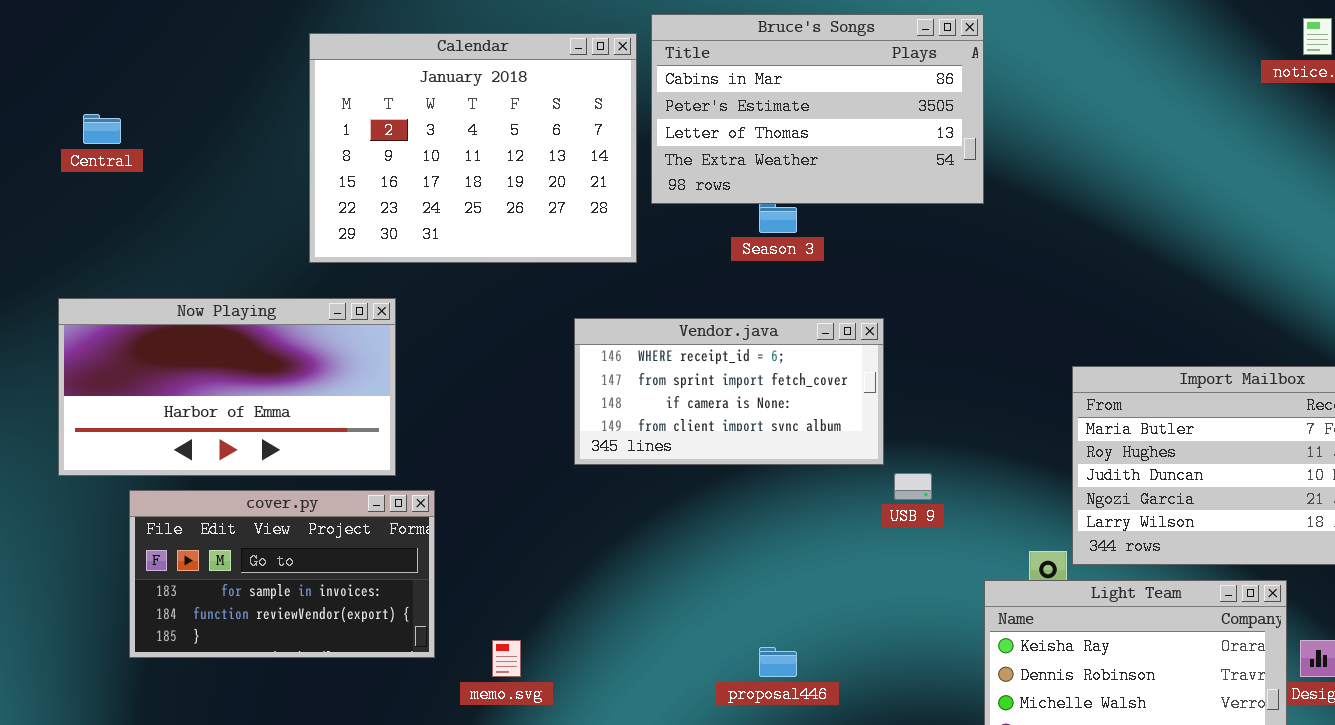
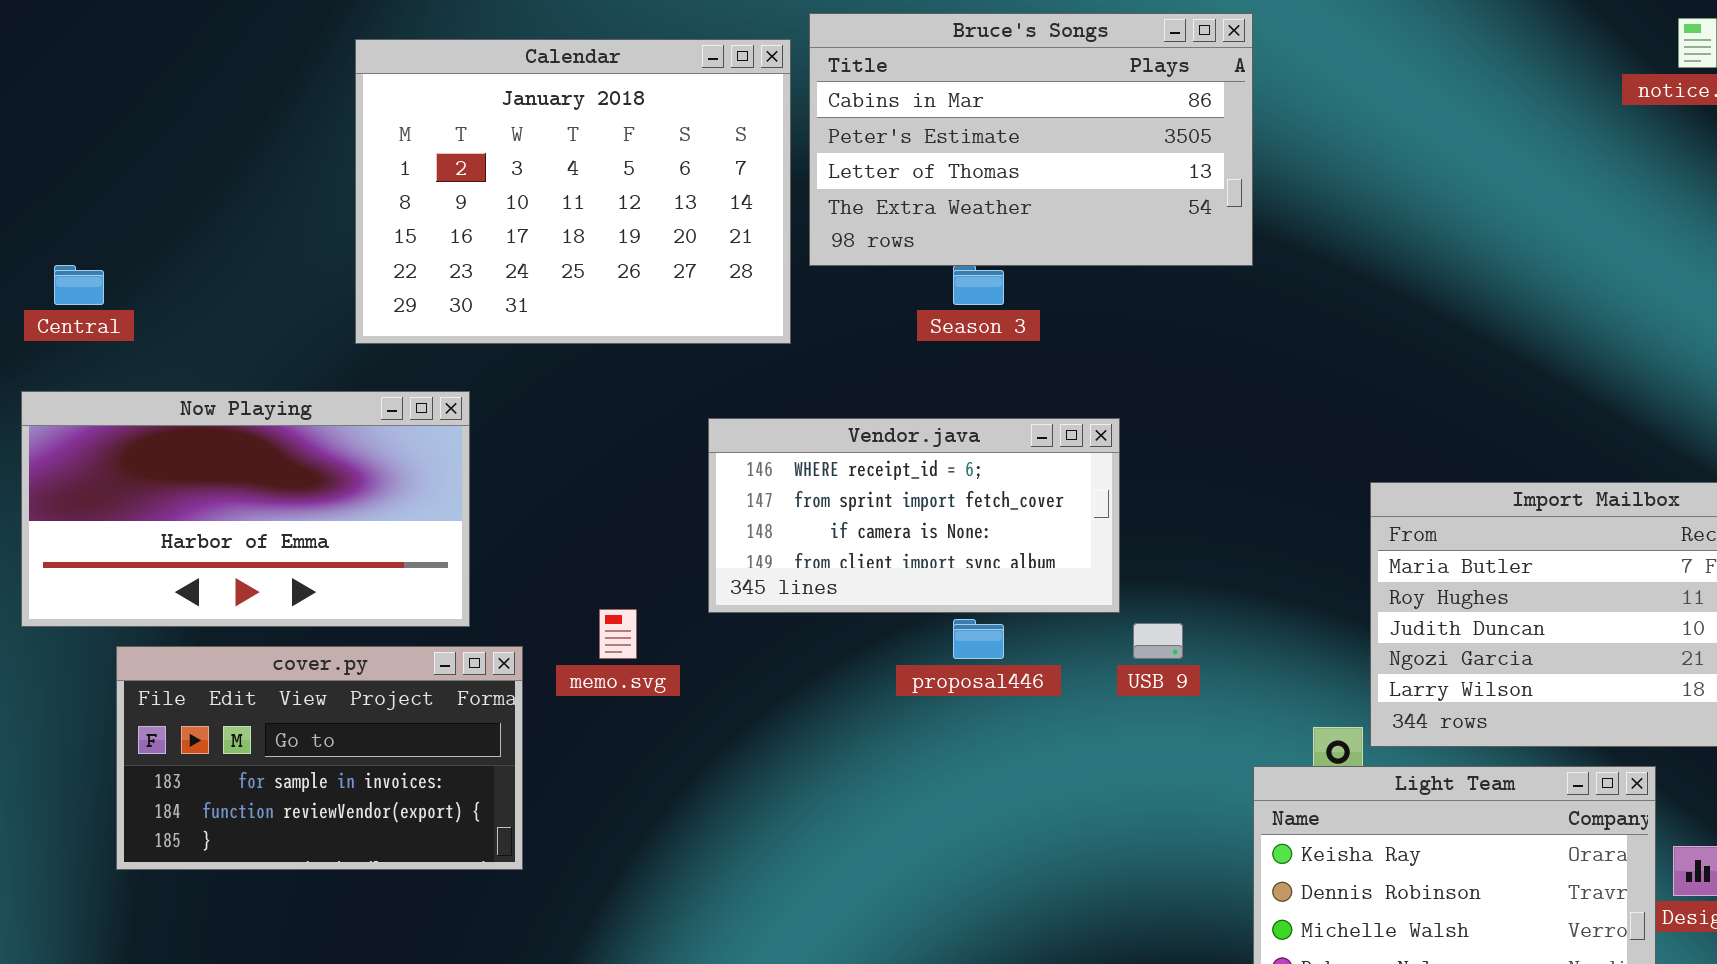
Central: [83,114,121,144] -> [54,265,104,305], moved
memo.svg: [492,640,521,677] -> [599,609,637,659], moved
proposal446: [759,647,797,677] -> [953,619,1004,659], moved

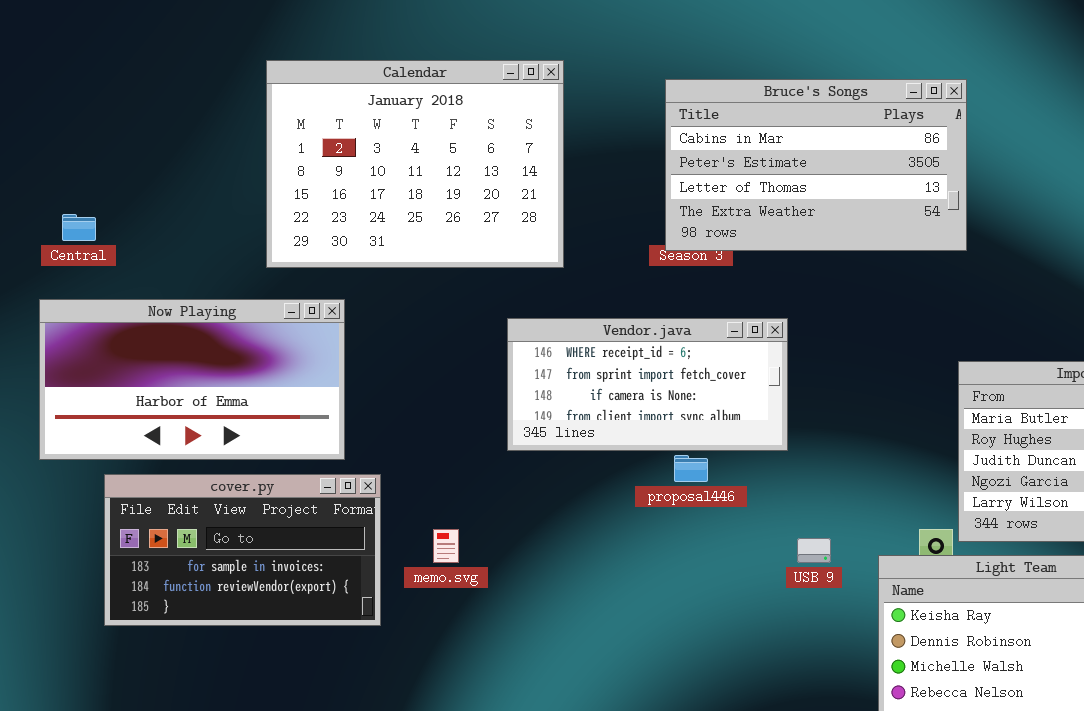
Bruce's Songs: [809,13,1253,266] -> [665,79,967,251], moved
memo.svg: [599,609,637,659] -> [433,529,459,563], moved
USB 9: [1133,623,1183,659] -> [797,538,831,563], moved

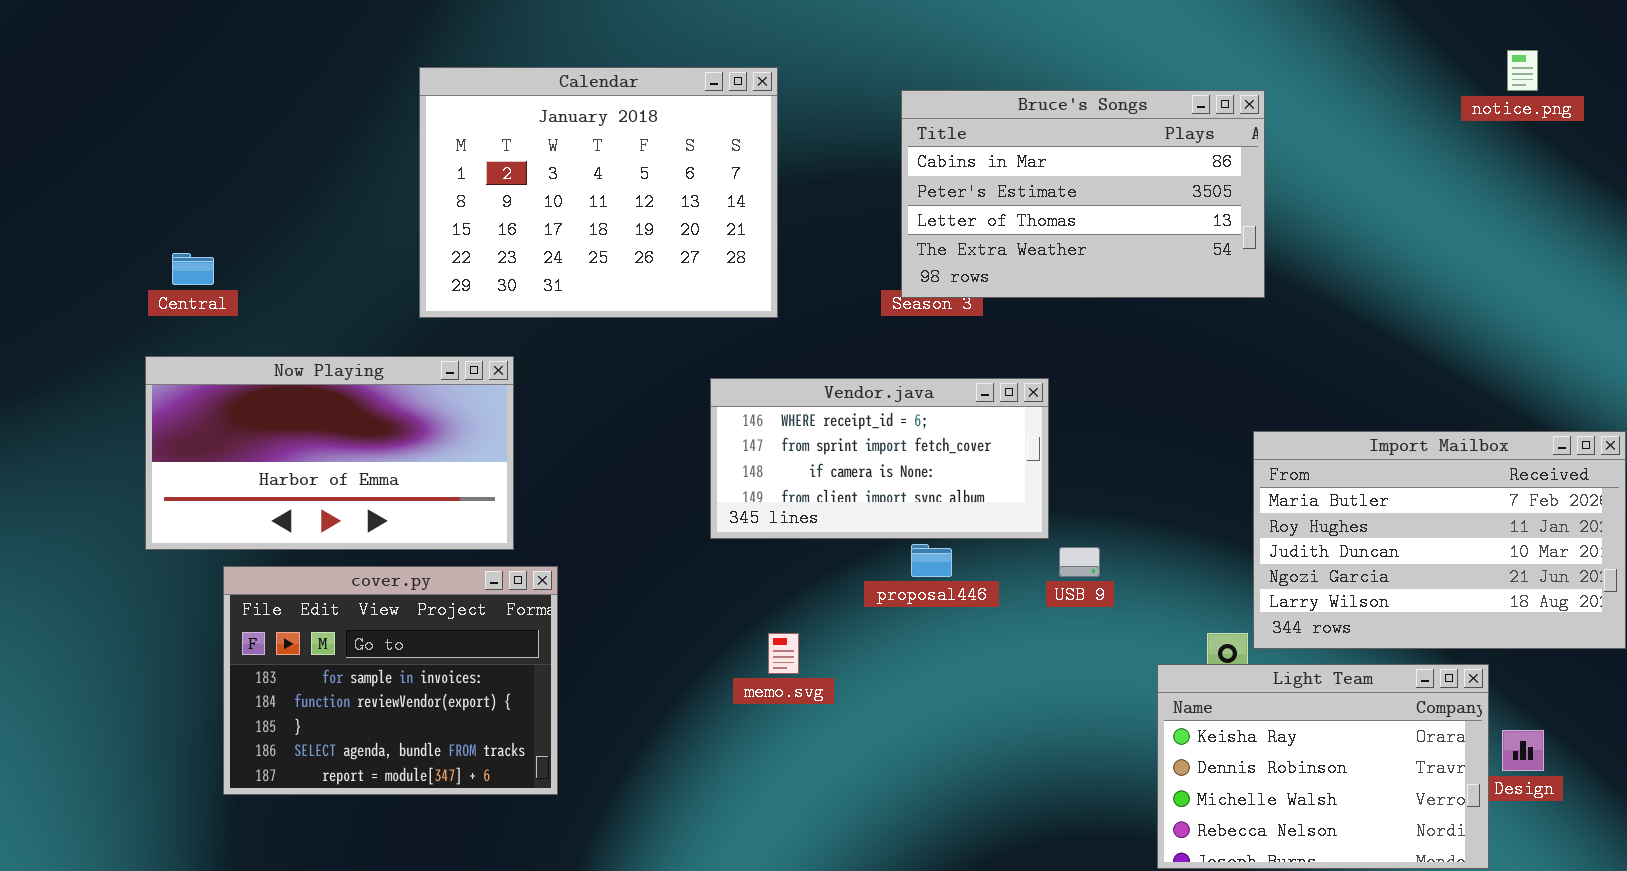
cover.py: [104,474,381,626] -> [223,566,558,795], resized
memo.svg: [433,529,459,563] -> [768,633,799,674], moved
USB 9: [797,538,831,563] -> [1059,547,1100,577], moved

